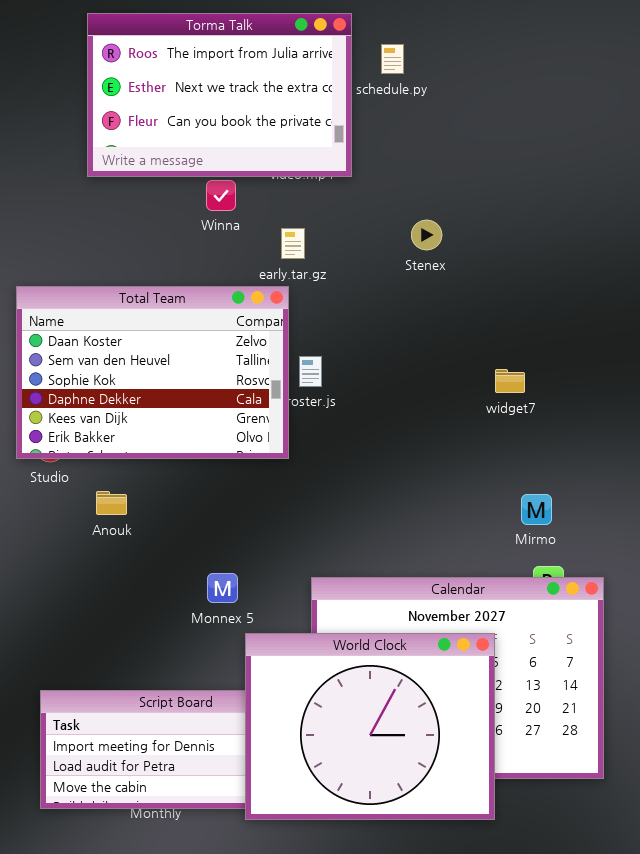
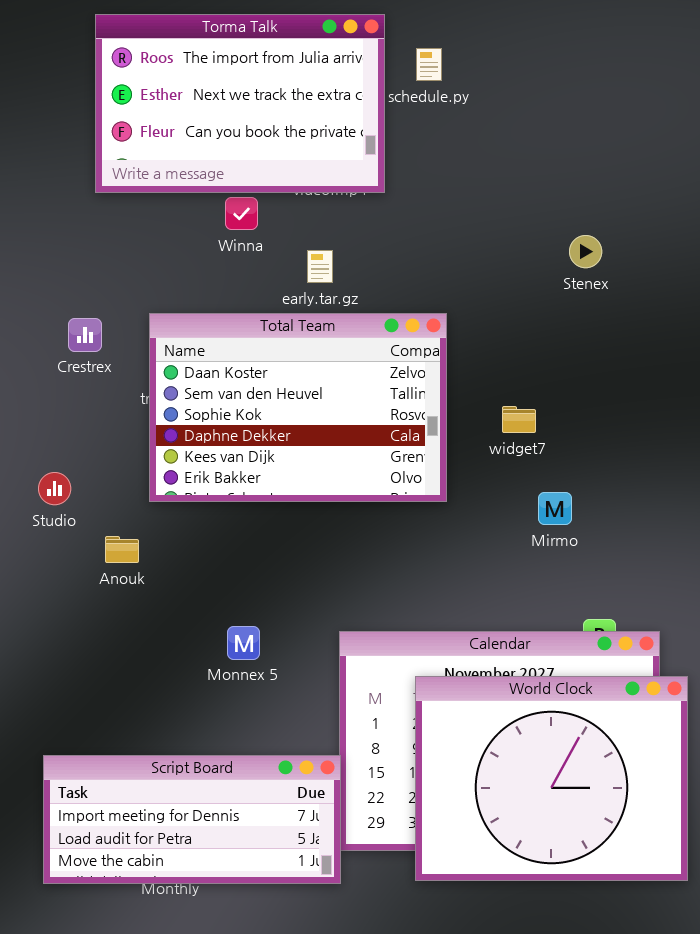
Stenex: [411,220,442,250] -> [569,235,602,268], moved
Total Team: [16,286,289,459] -> [149,313,447,502], moved
widget7: [495,369,525,393] -> [502,406,536,433], moved
Mirmo: [521,494,552,525] -> [538,492,572,525], moved
World Clock: [245,633,495,820] -> [415,676,688,881], moved

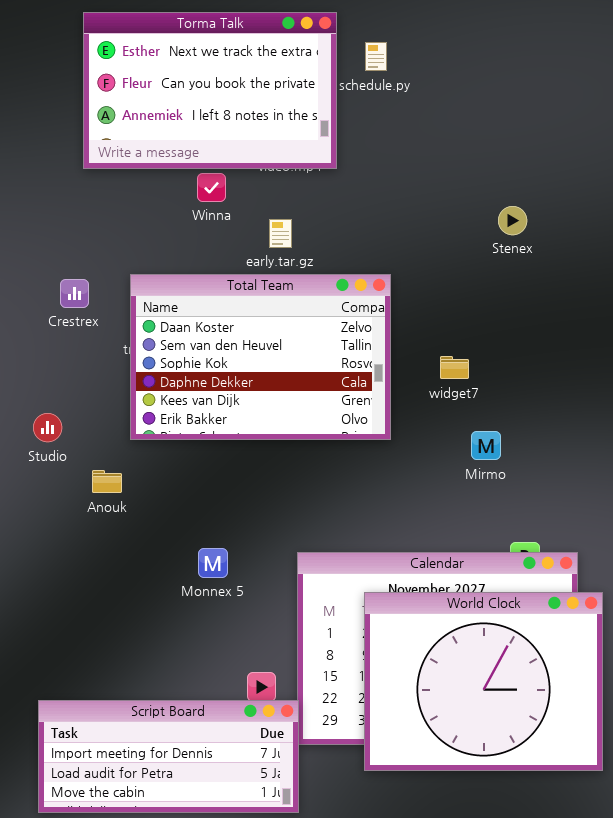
Torma Talk: [95,14,385,193] -> [83,12,337,169], scrolled down 1 row
Script Board: [43,755,341,884] -> [38,700,299,813], moved

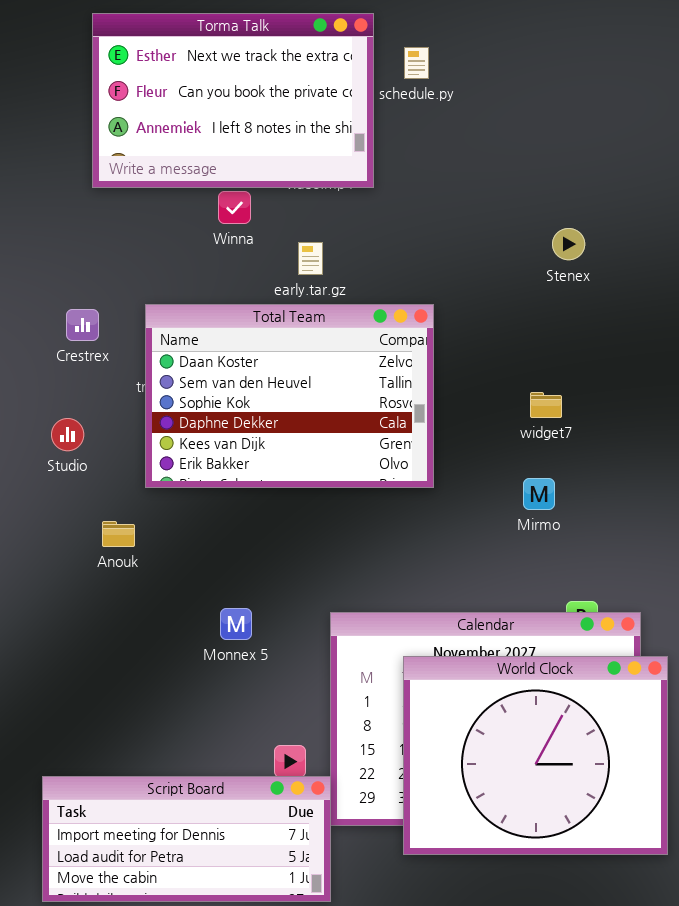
widget7: [440,356,469,379] -> [530,392,562,418], moved
Studio: [33,413,62,442] -> [51,418,84,451], moved

